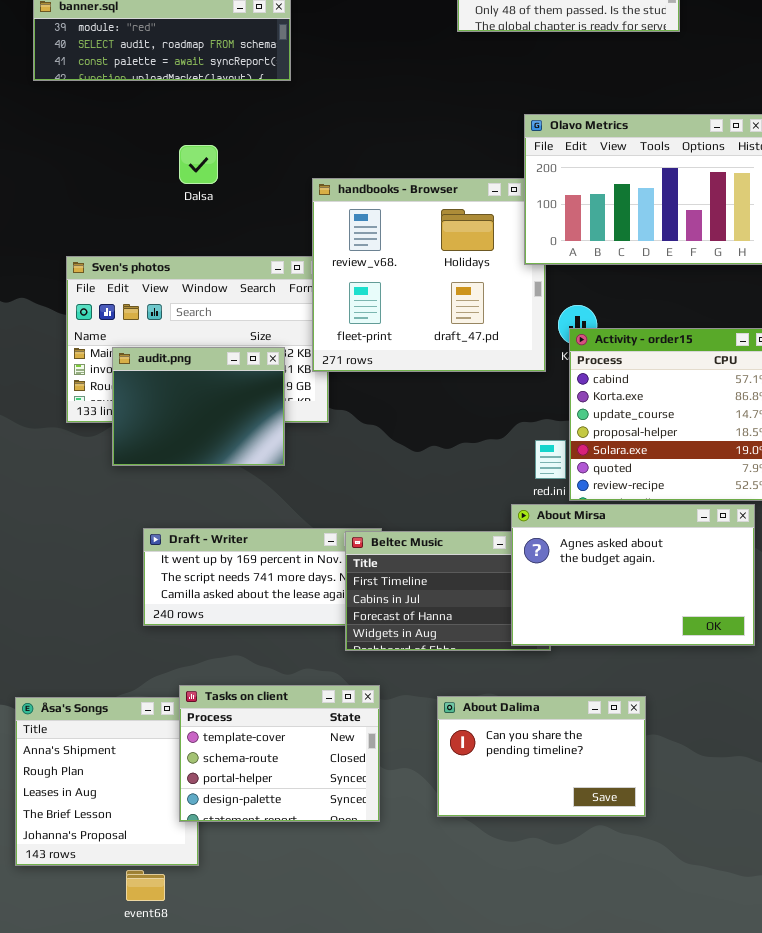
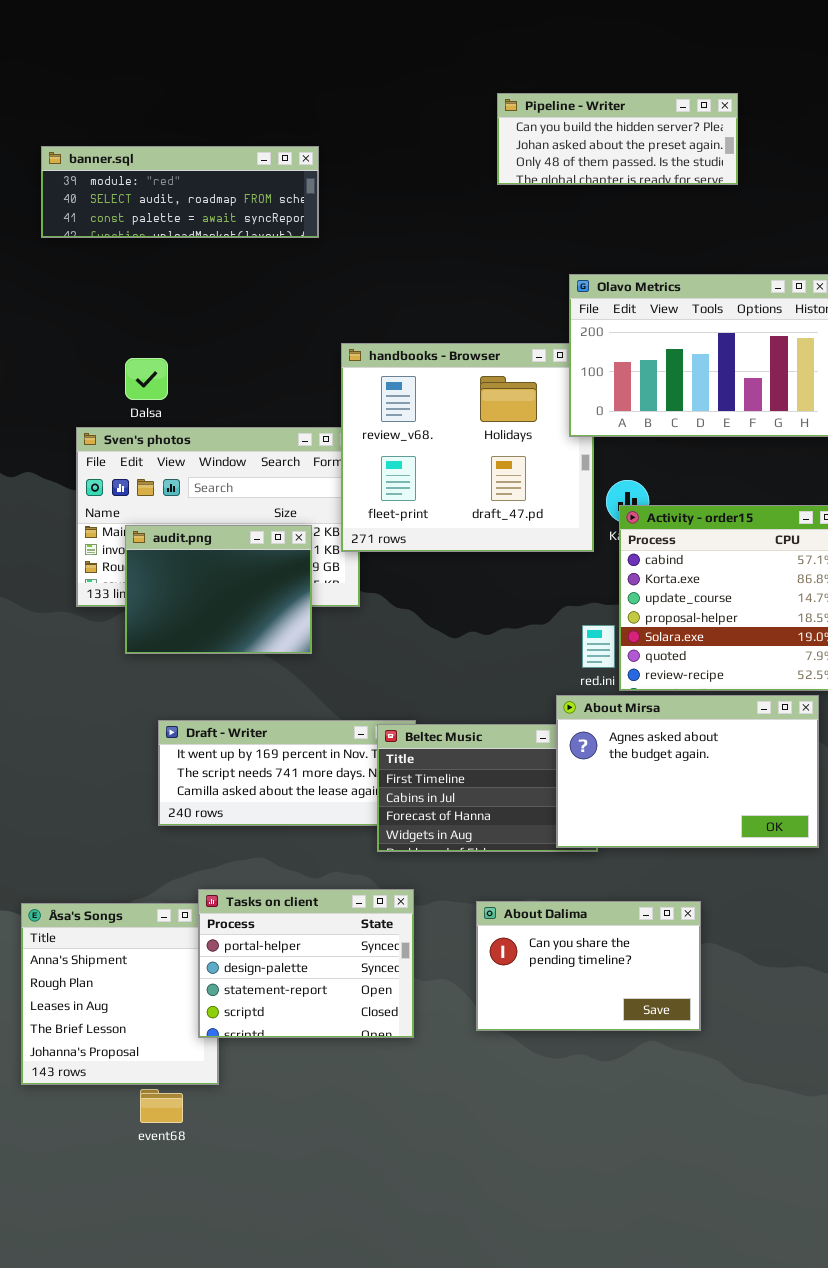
Dalsa: [179,145,218,184] -> [125,358,168,400], moved
Tasks on client: [179,685,380,822] -> [198,889,414,1038], scrolled down 2 rows

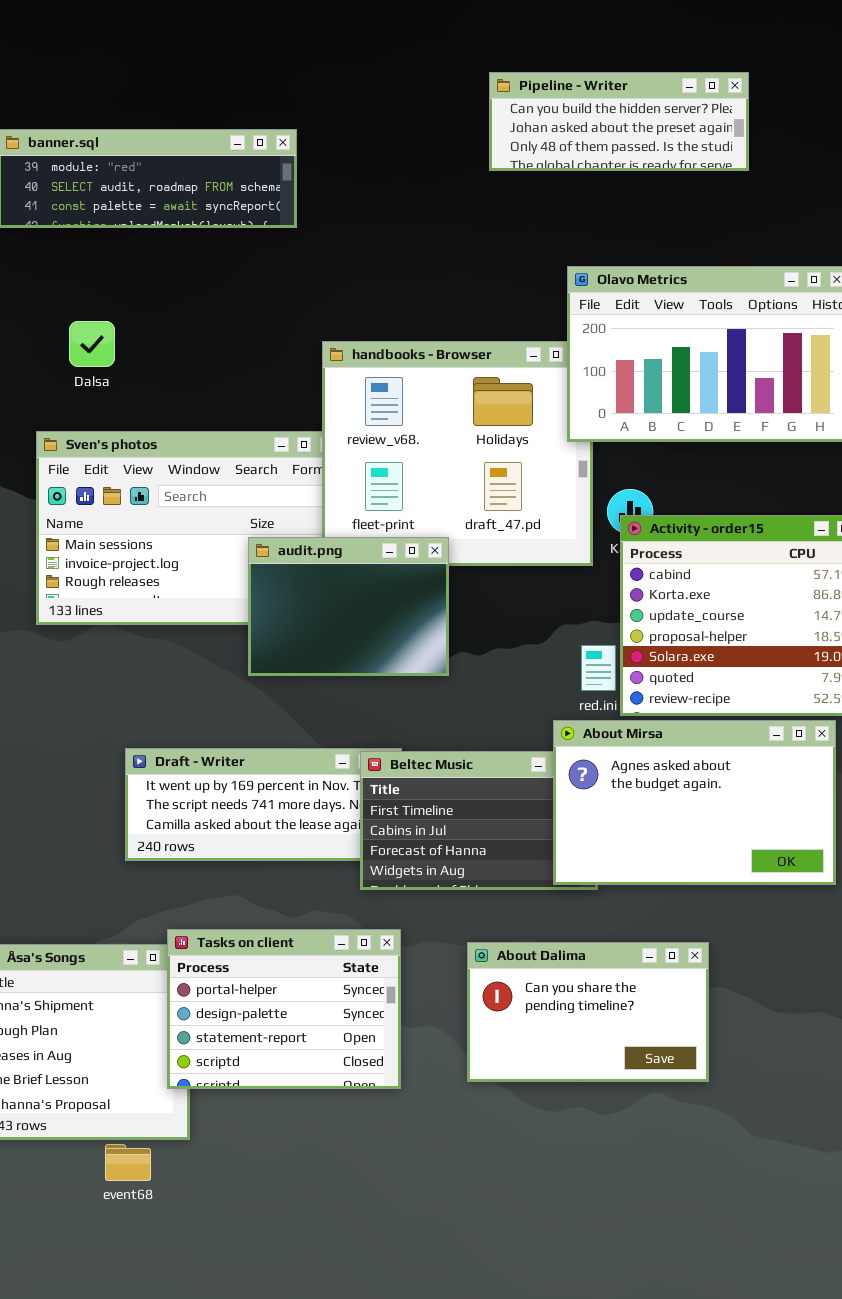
Dalsa: [125,358,168,400] -> [69,321,115,367], moved
audit.png: [125,525,312,654] -> [248,537,449,676], moved

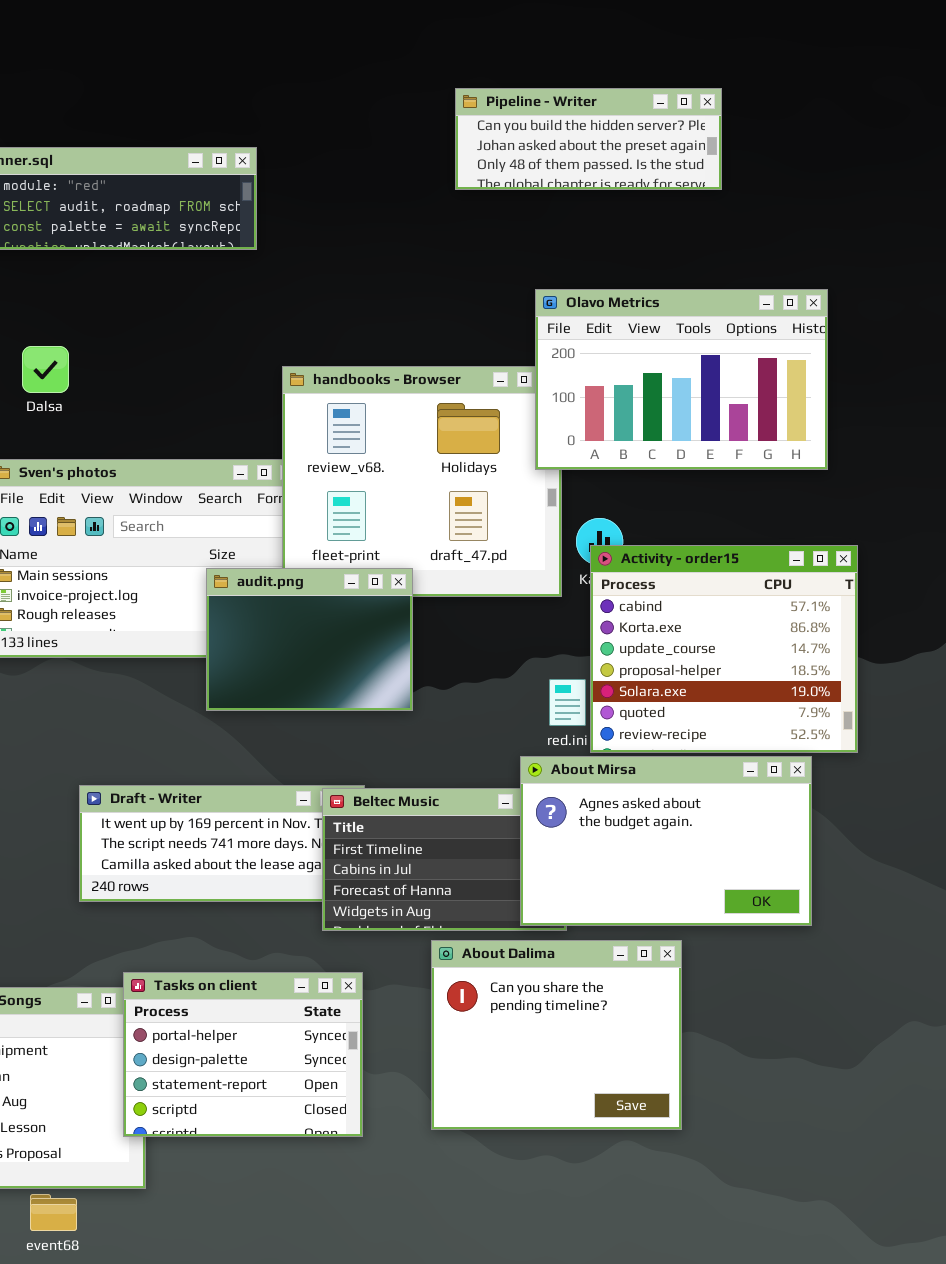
About Dalima: [467,942,709,1082] -> [431,940,682,1130], resized
event68: [105,1144,151,1181] -> [30,1194,77,1231], moved

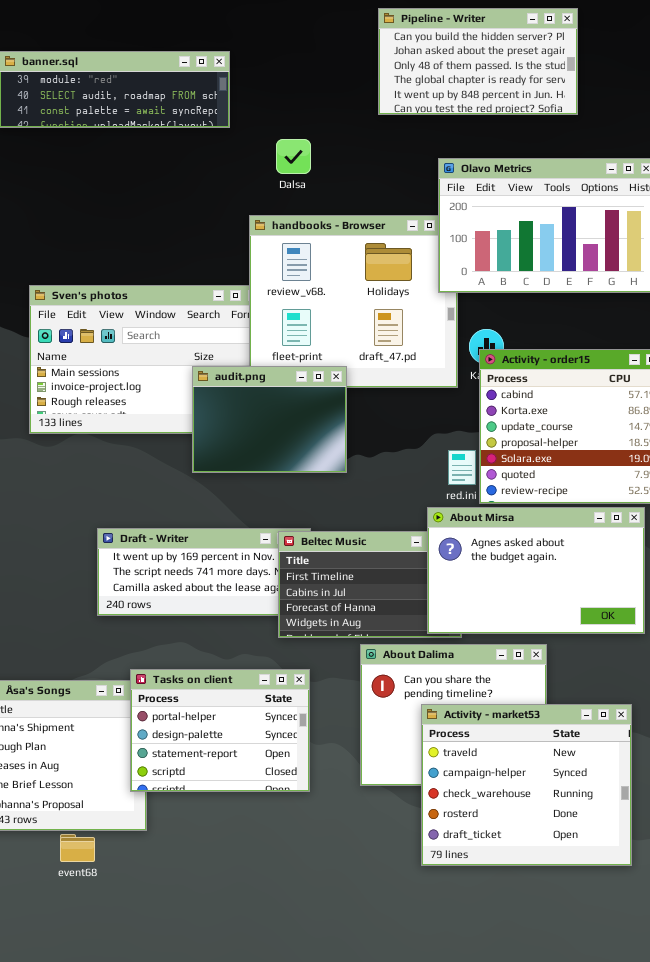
Pipeline - Writer: [455,88,722,190] -> [378,8,578,115], resized
Dalsa: [22,346,69,393] -> [276,139,311,174], moved
Activity - market53: none -> [421,704,632,866], opened

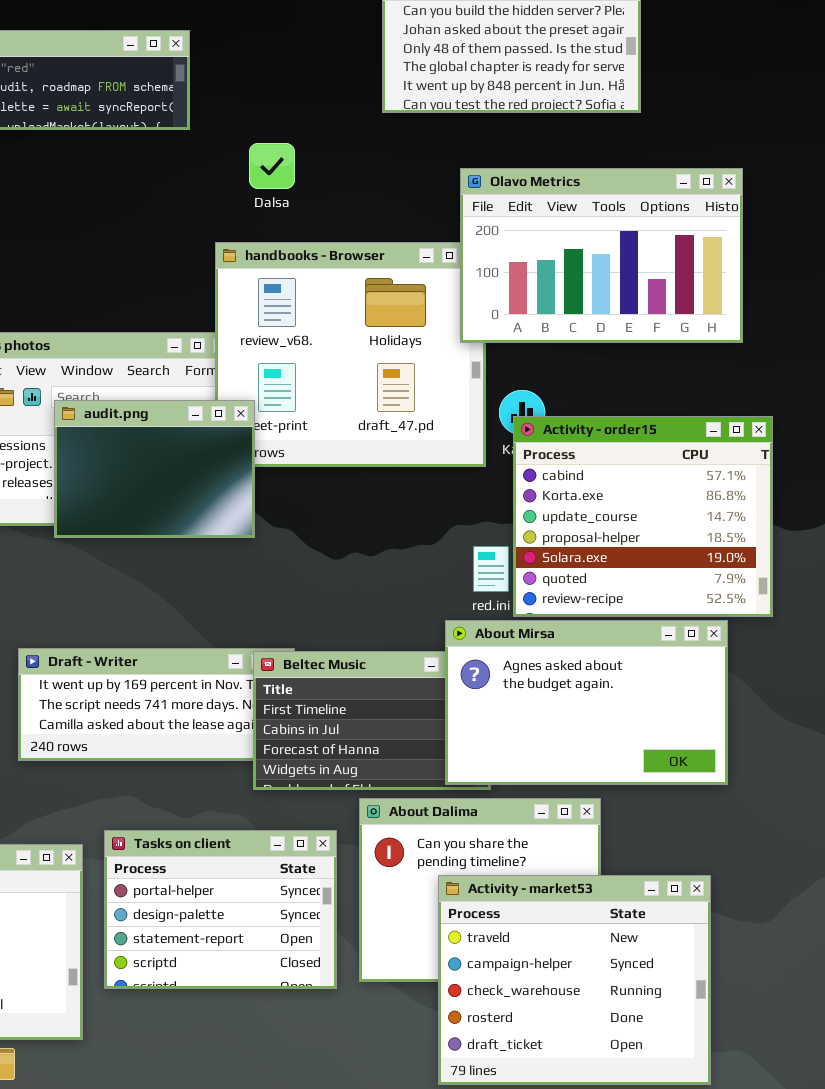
audit.png: [192,366,347,473] -> [54,400,255,538], moved
Tasks on client: [130,669,310,792] -> [104,830,337,989], moved

